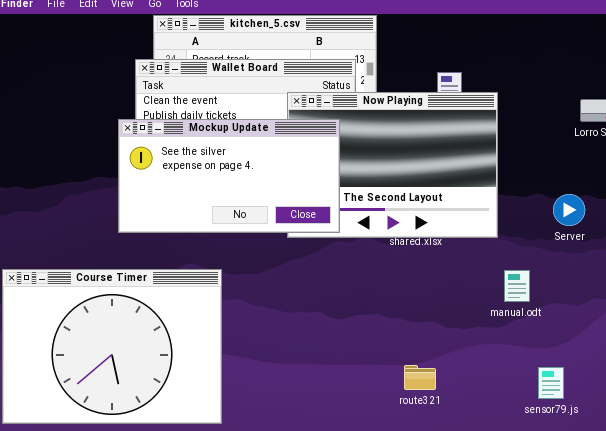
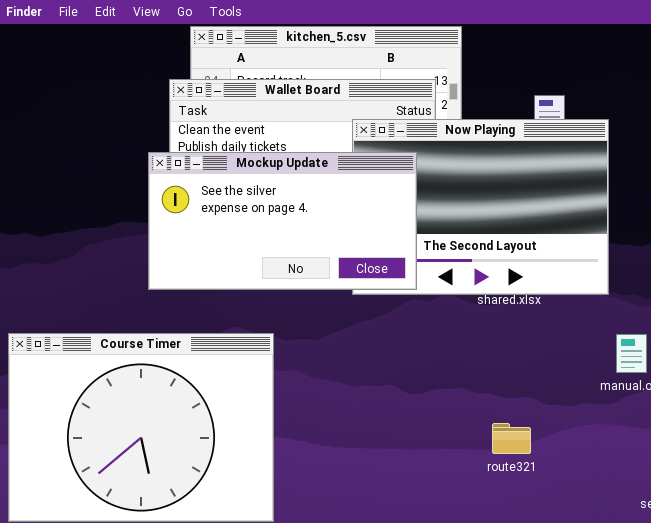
route321: [404,365,436,390] -> [492,423,531,454], moved

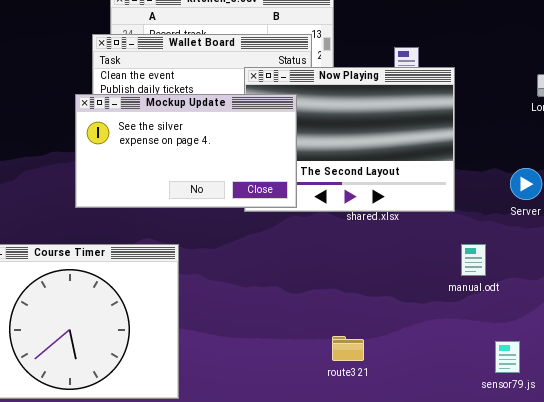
route321: [492,423,531,454] -> [332,336,364,361], moved

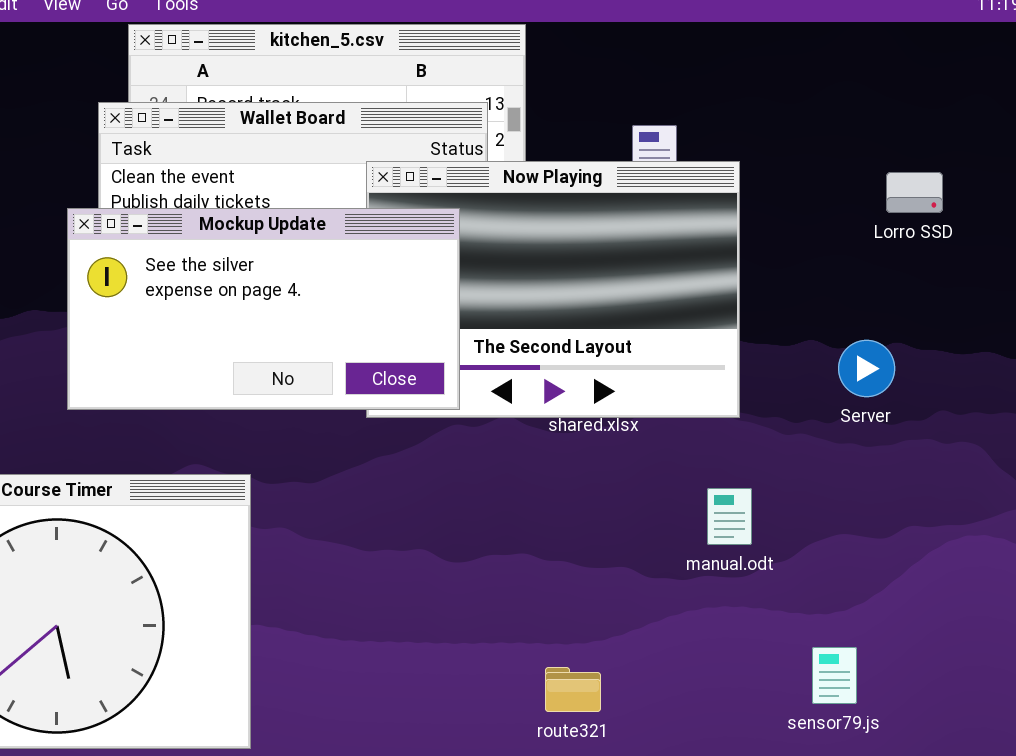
manual.odt: [461,244,486,276] -> [707,488,752,545], moved
route321: [332,336,364,361] -> [545,667,601,712], moved

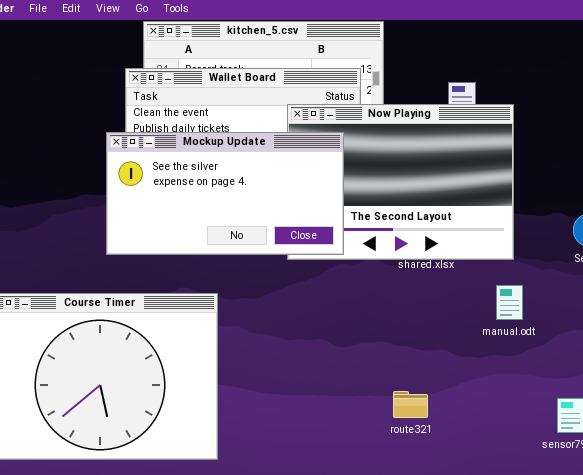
manual.odt: [707,488,752,545] -> [496,285,523,320], moved
route321: [545,667,601,712] -> [393,391,428,418], moved

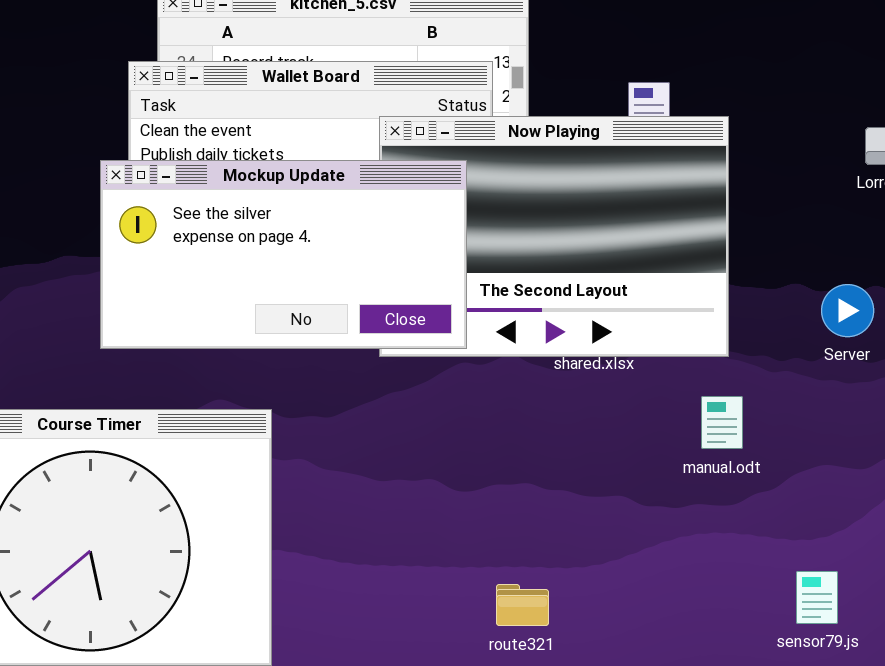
route321: [393,391,428,418] -> [496,584,549,626], moved

